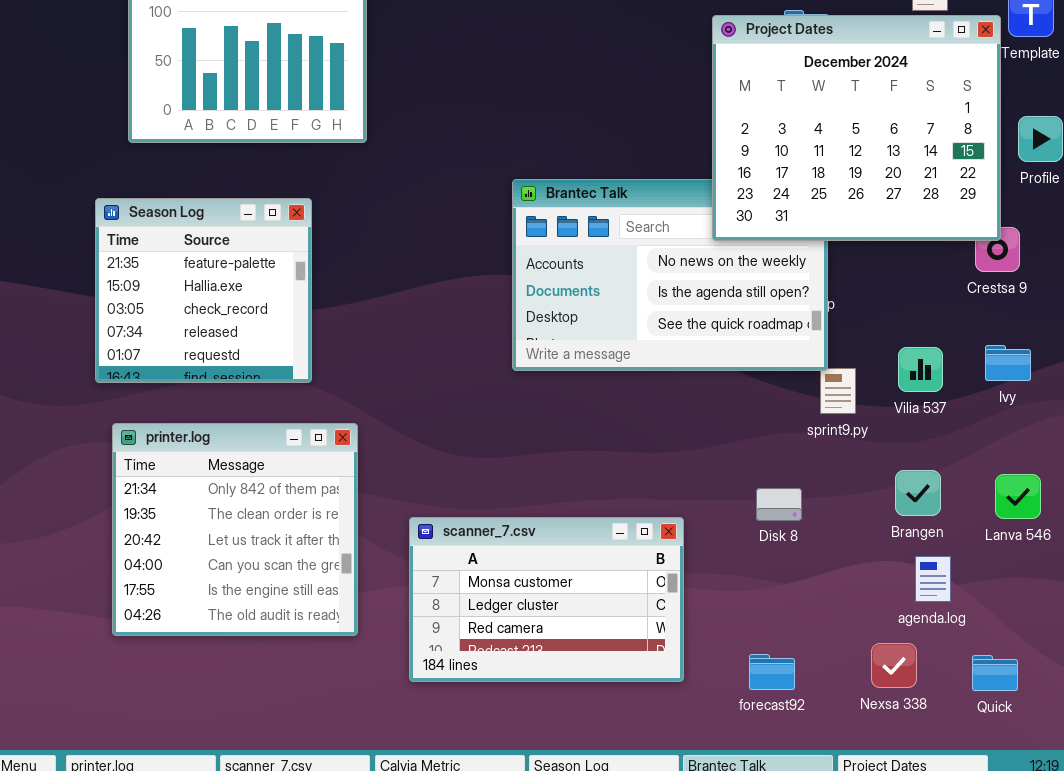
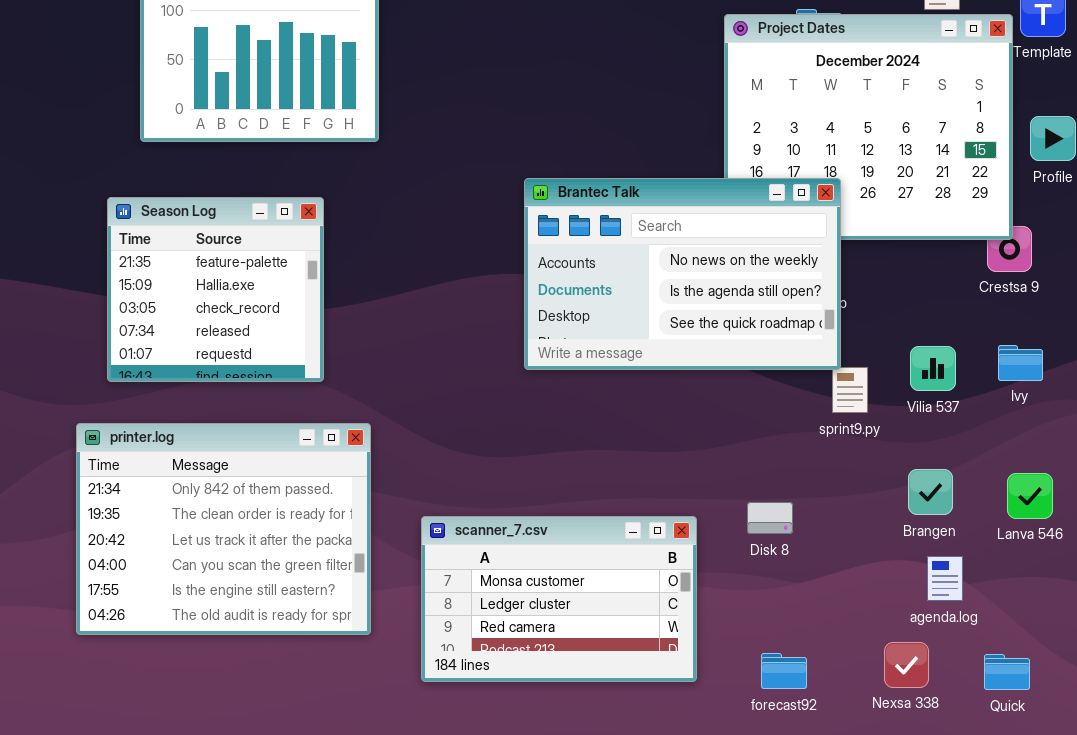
Brantec Talk: [512,179,828,371] -> [524,178,841,370], raised
printer.log: [112,423,358,636] -> [76,423,371,635], resized
Disk 8: [756,488,802,521] -> [747,502,793,534], moved

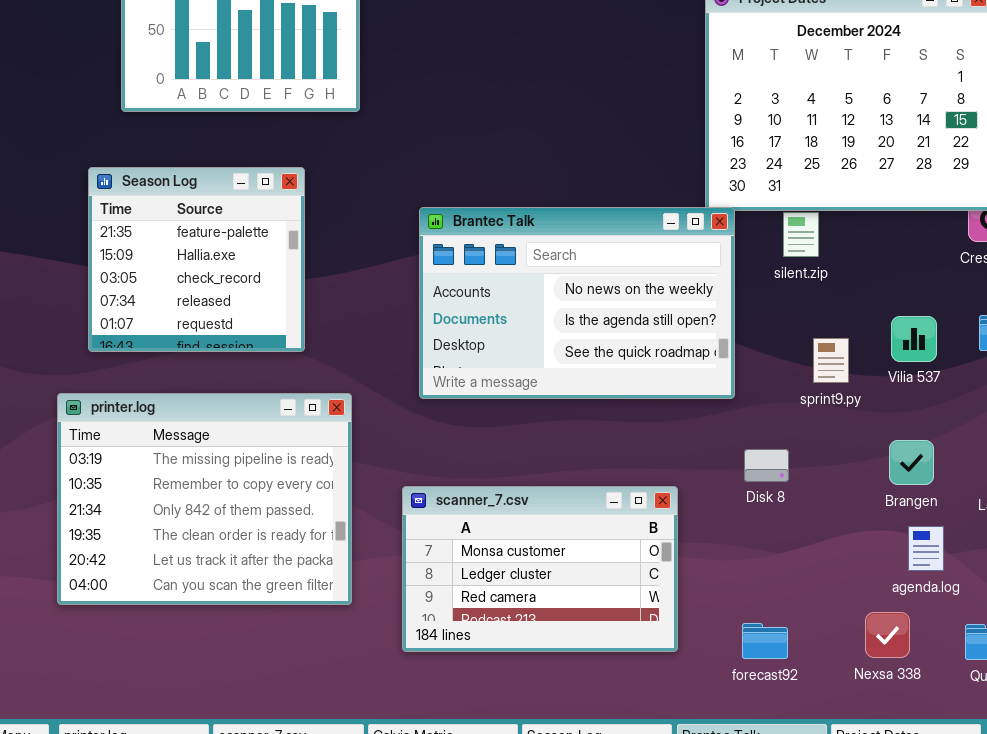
Brantec Talk: [524,178,841,370] -> [419,207,735,399], moved
printer.log: [76,423,371,635] -> [57,393,352,605], scrolled up 2 rows
Disk 8: [747,502,793,534] -> [744,449,789,482], moved

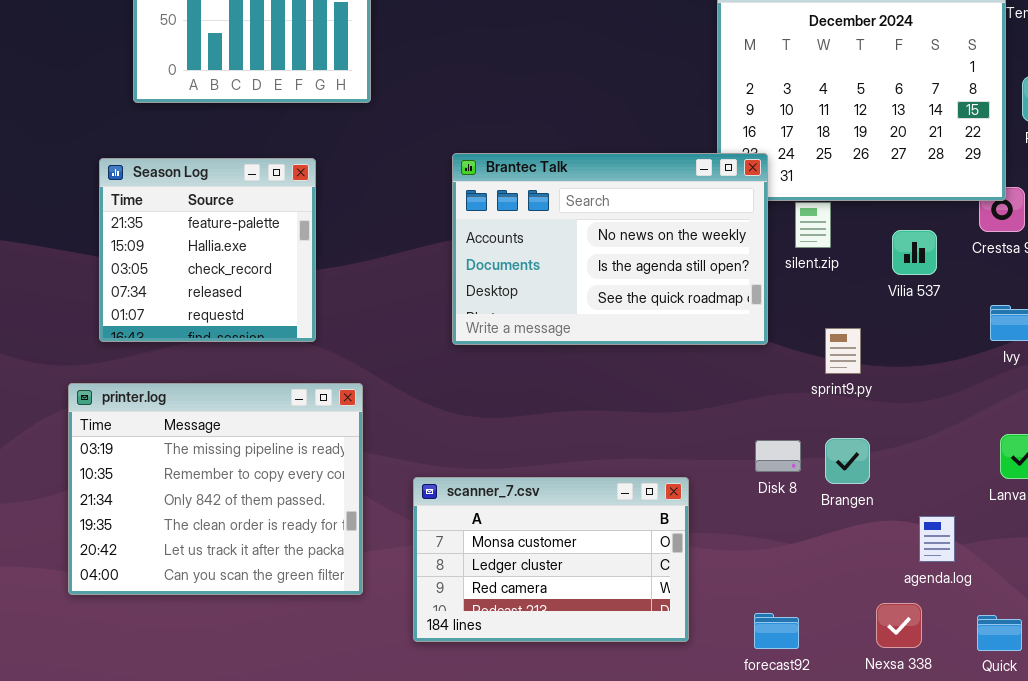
Brantec Talk: [419,207,735,399] -> [452,153,768,345], moved
Vilia 537: [891,316,937,362] -> [892,230,937,275], moved
Brangen: [889,440,934,485] -> [825,438,870,484], moved

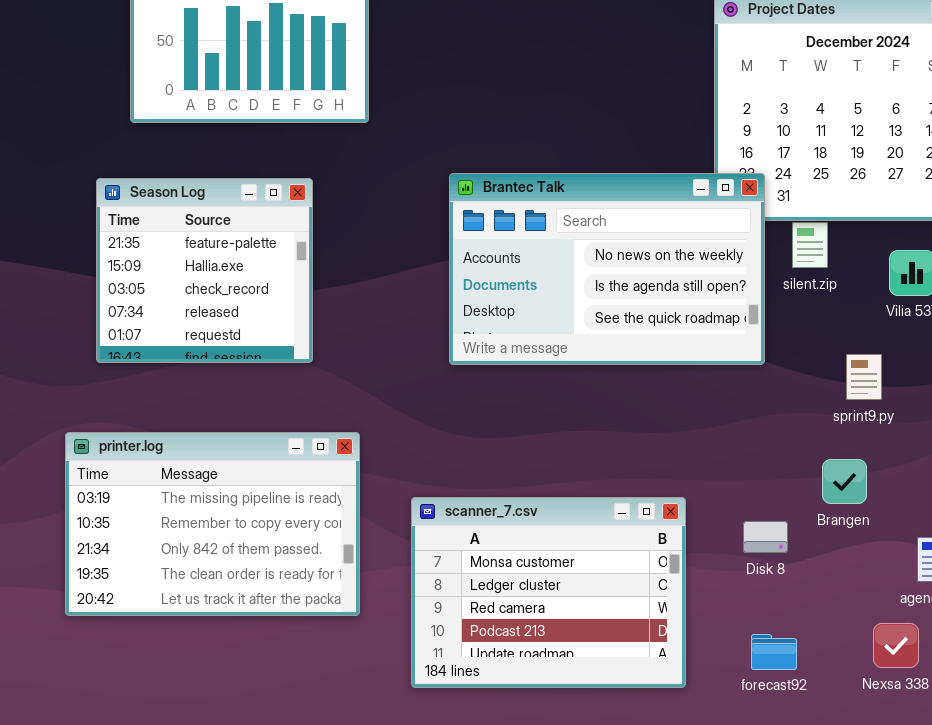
sprint9.py: [825,328,861,374] -> [846,354,882,400], moved
printer.log: [68,383,363,595] -> [65,432,360,616], resized
Disk 8: [755,440,801,472] -> [743,521,788,553], moved
scanner_7.csv: [413,477,689,642] -> [411,497,686,688], resized

